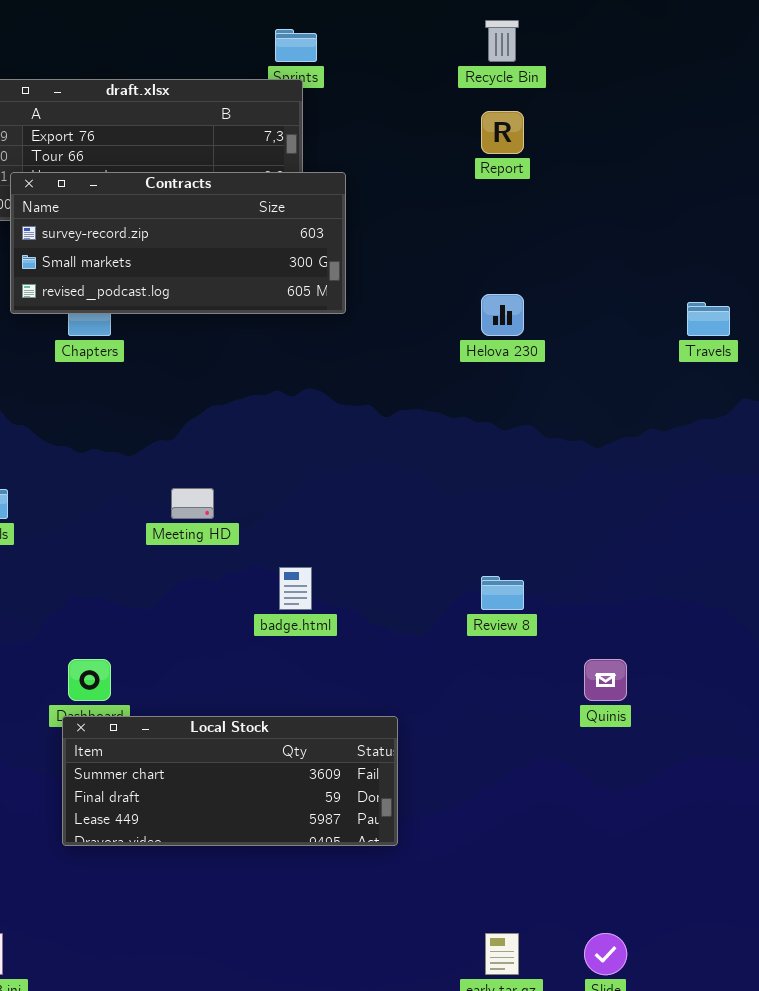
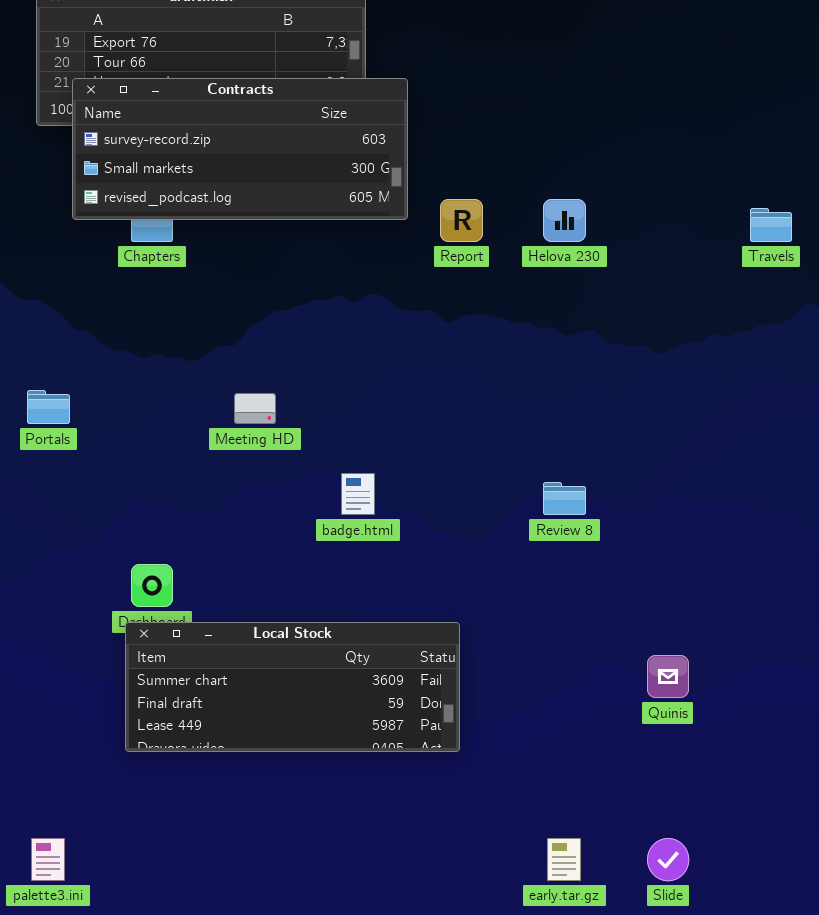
Report: [481,111,524,154] -> [440,199,483,242], moved
Quinis: [584,659,627,701] -> [647,655,689,698], moved

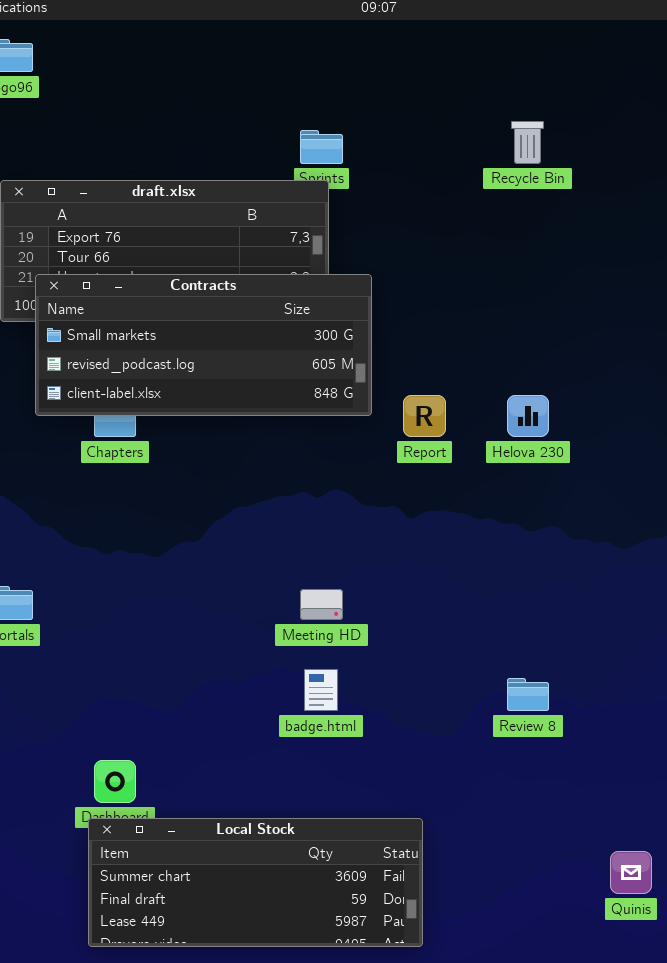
Contracts: [72,78,408,220] -> [35,274,372,416], scrolled down 1 row
Meeting HD: [234,393,276,424] -> [300,589,343,620], moved

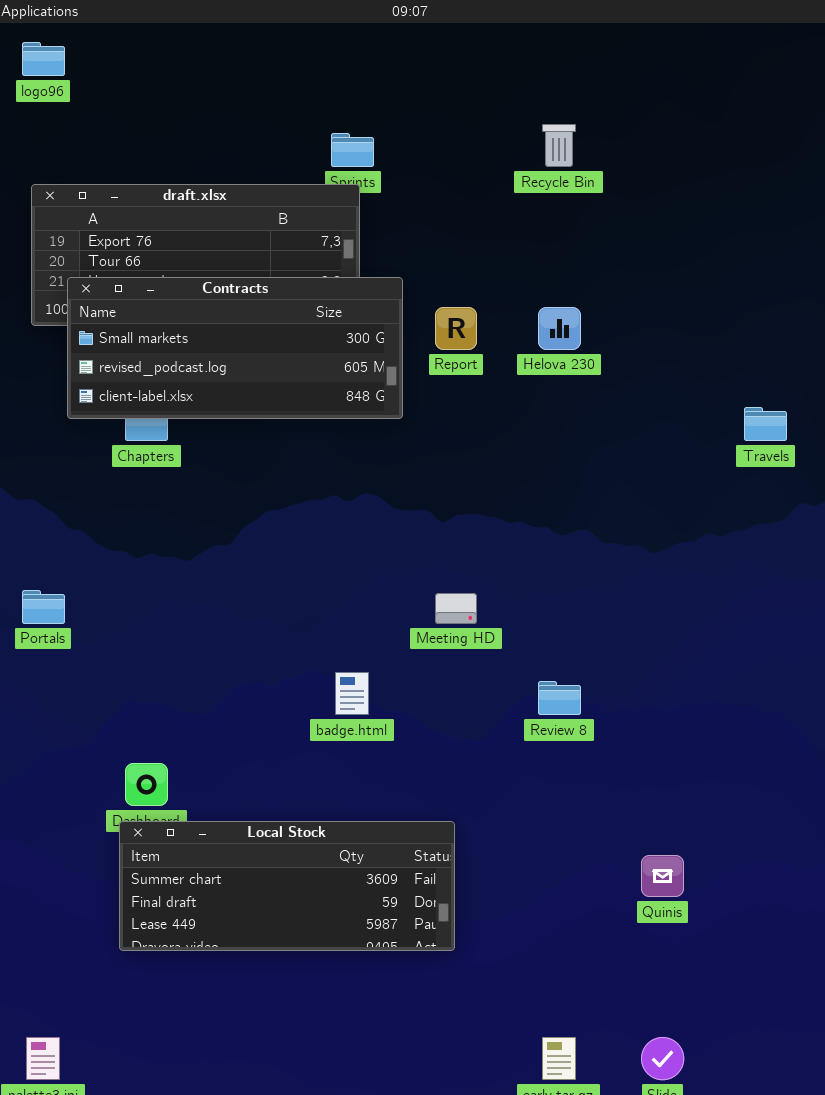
Report: [403,395,446,437] -> [435,307,477,350], moved
Helova 230: [507,395,549,437] -> [538,307,581,350], moved
Meeting HD: [300,589,343,620] -> [435,593,477,624], moved

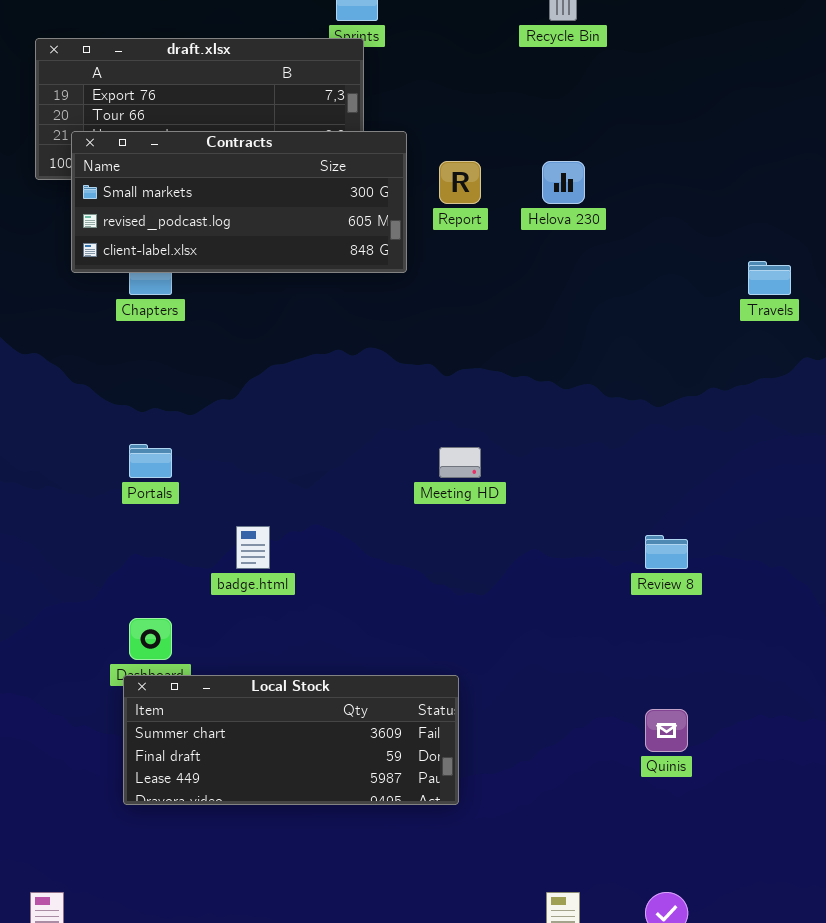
Portals: [22,590,65,624] -> [129,444,172,478], moved
badge.html: [335,672,369,715] -> [236,526,270,569], moved
Review 8: [538,681,581,715] -> [645,535,688,569], moved

